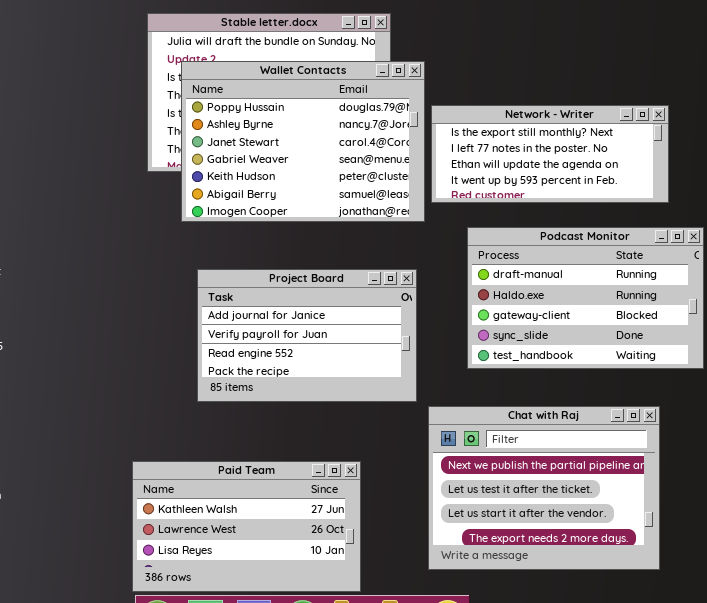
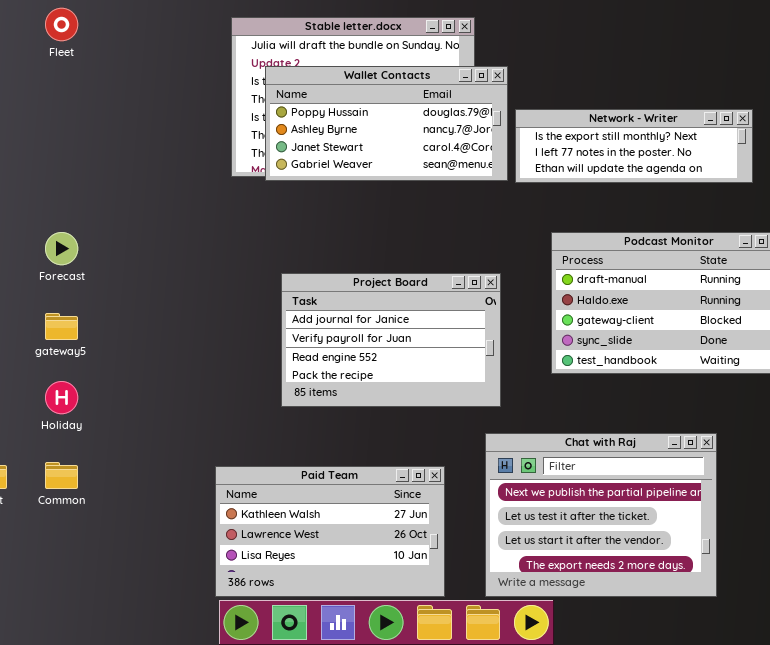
Wallet Contacts: [181,61,425,222] -> [265,66,508,181], resized
Network - Writer: [431,105,669,203] -> [515,109,753,183], resized
Chat with Raj: [428,406,660,570] -> [485,433,717,597], moved

